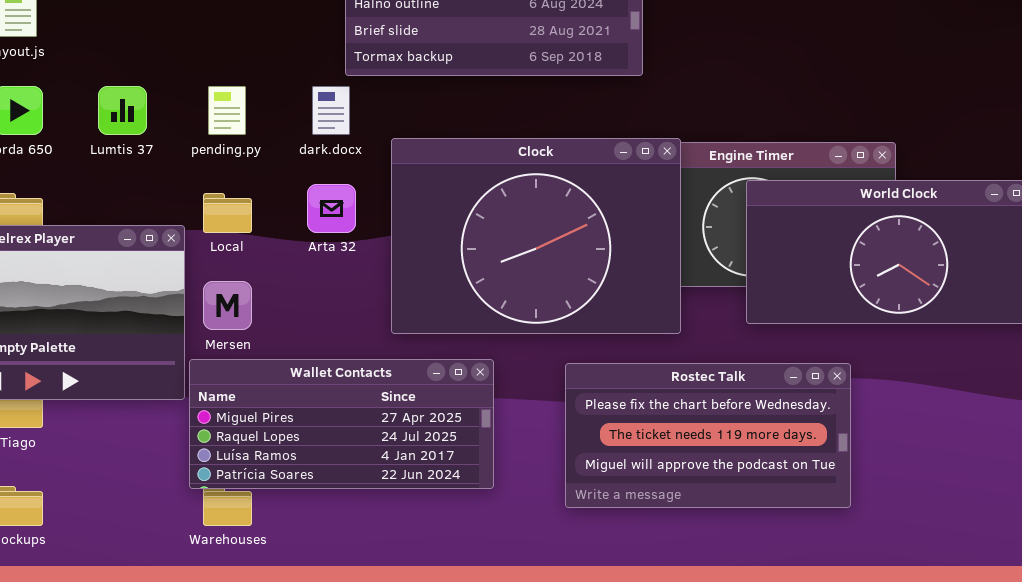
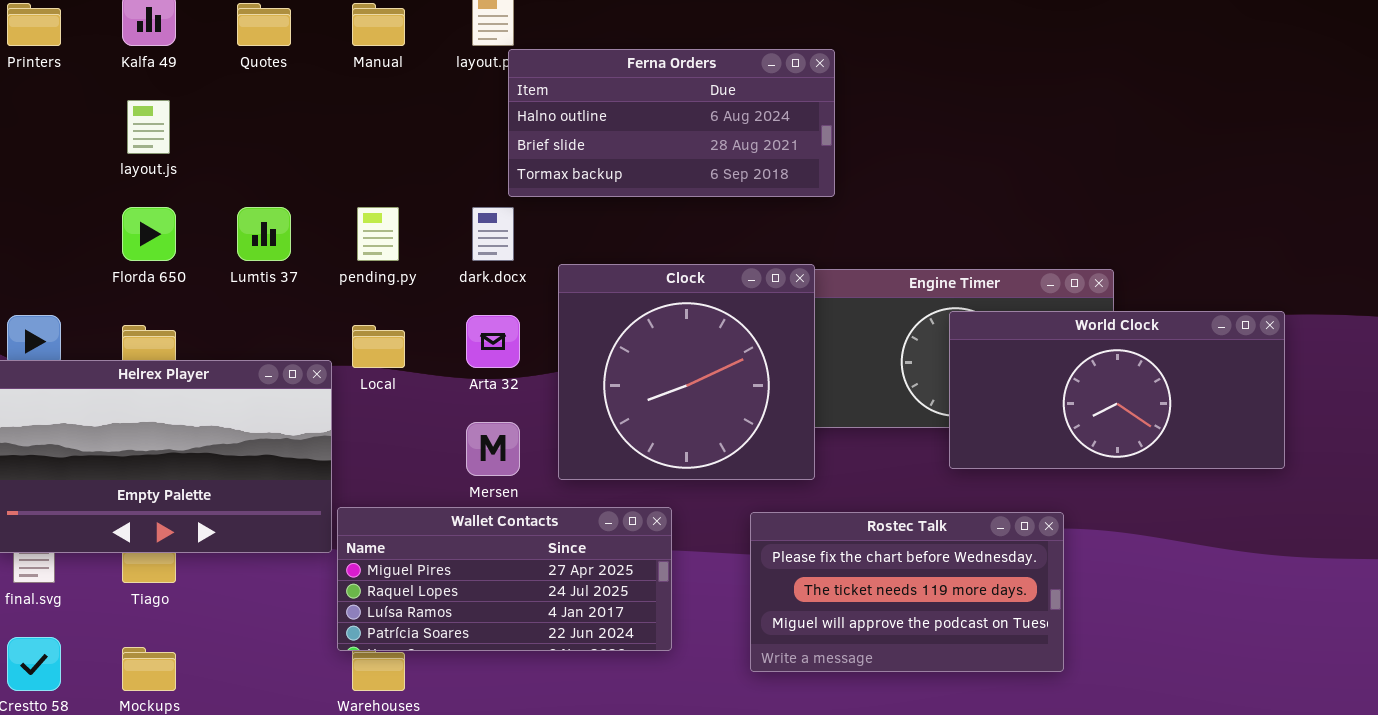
Clock: [391,138,681,334] -> [558,264,815,480], resized
Mersen: [203,281,252,330] -> [466,422,520,476], moved

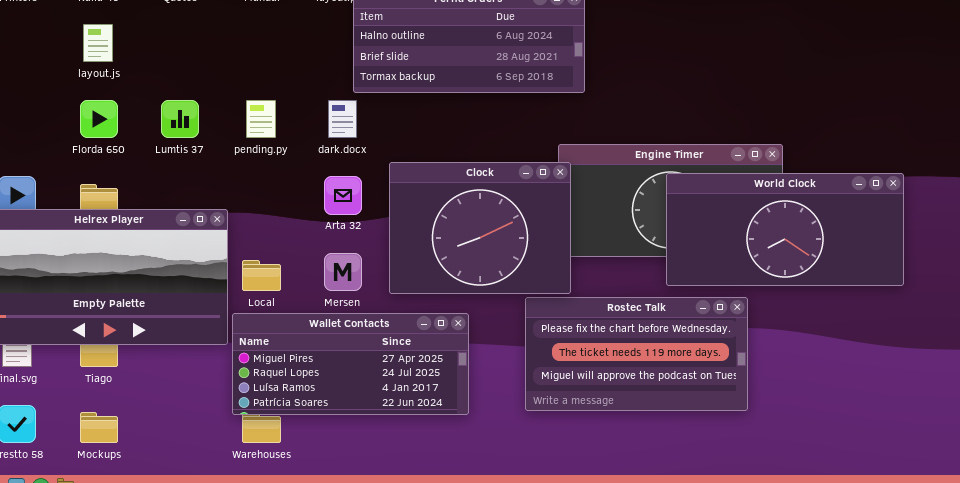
Clock: [558,264,815,480] -> [389,162,571,294], resized
Local: [352,325,405,368] -> [242,260,281,291], moved
Rostec Talk: [750,512,1064,672] -> [525,297,748,411], moved

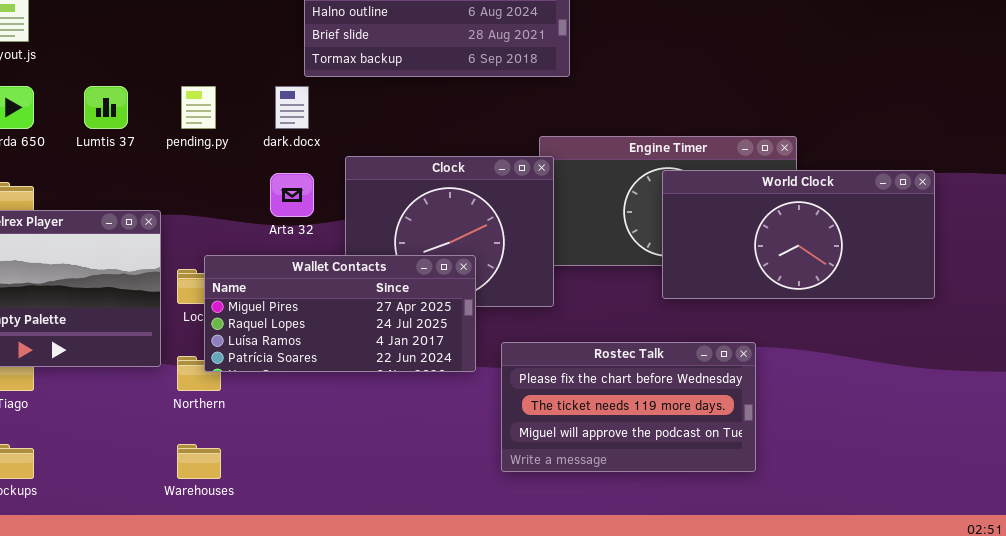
Rostec Talk: [525,297,748,411] -> [501,342,756,472], moved
Wallet Contacts: [232,313,469,415] -> [204,255,476,372], moved

